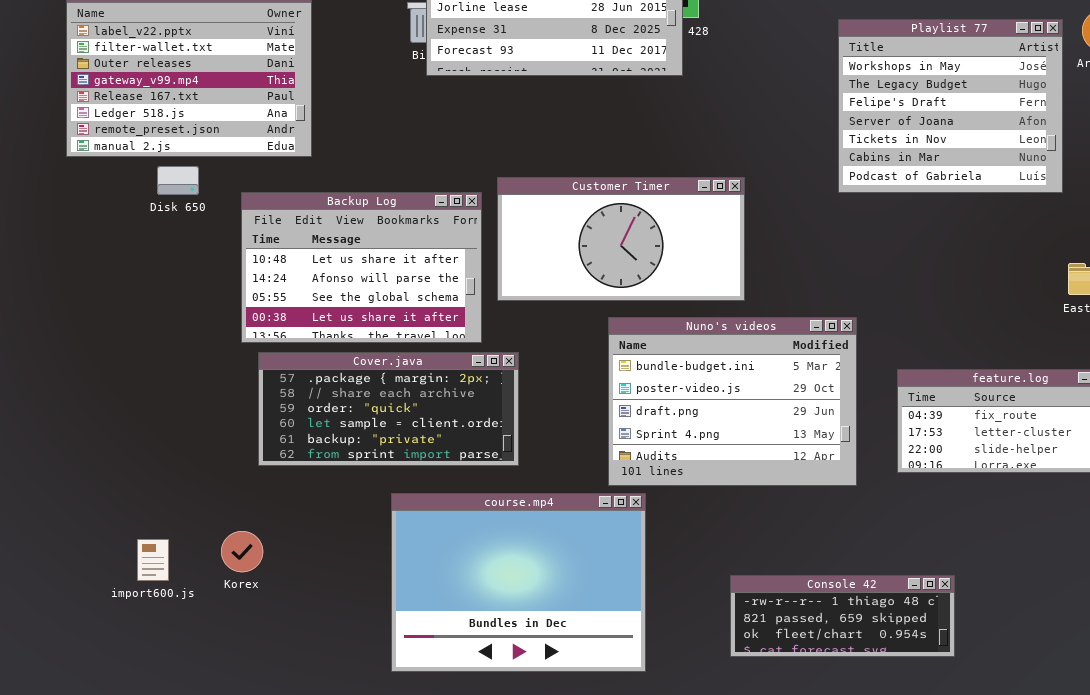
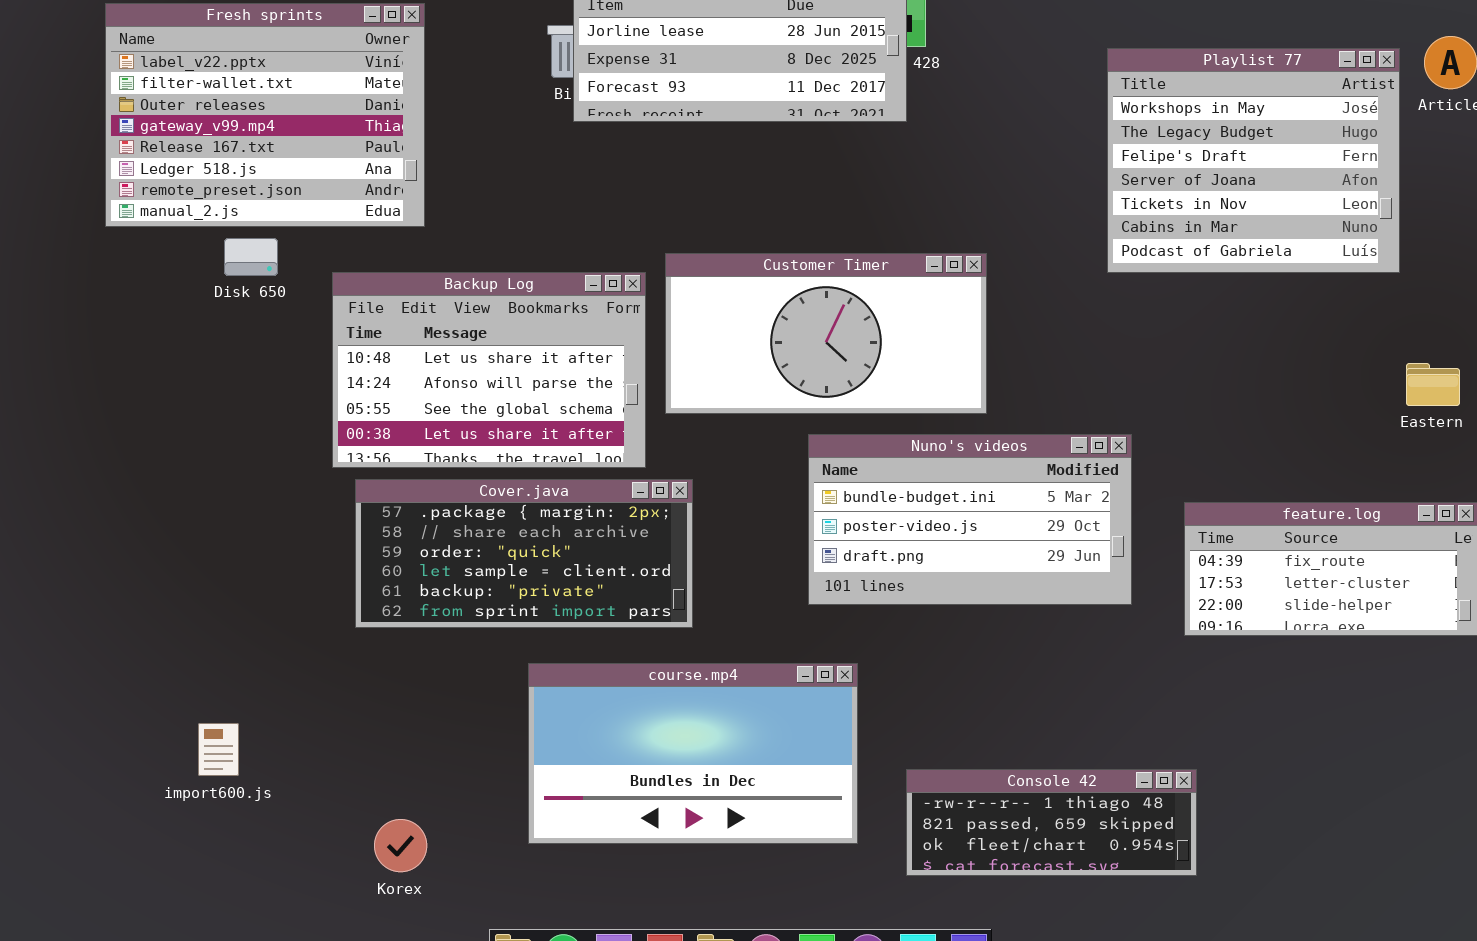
Nuno's videos: [608,317,857,486] -> [808,434,1132,605], resized
course.mp4: [391,493,646,672] -> [528,663,858,844], resized
Korex: [221,531,263,572] -> [374,819,427,872], moved
Console 42: [730,575,955,657] -> [906,769,1197,876], moved

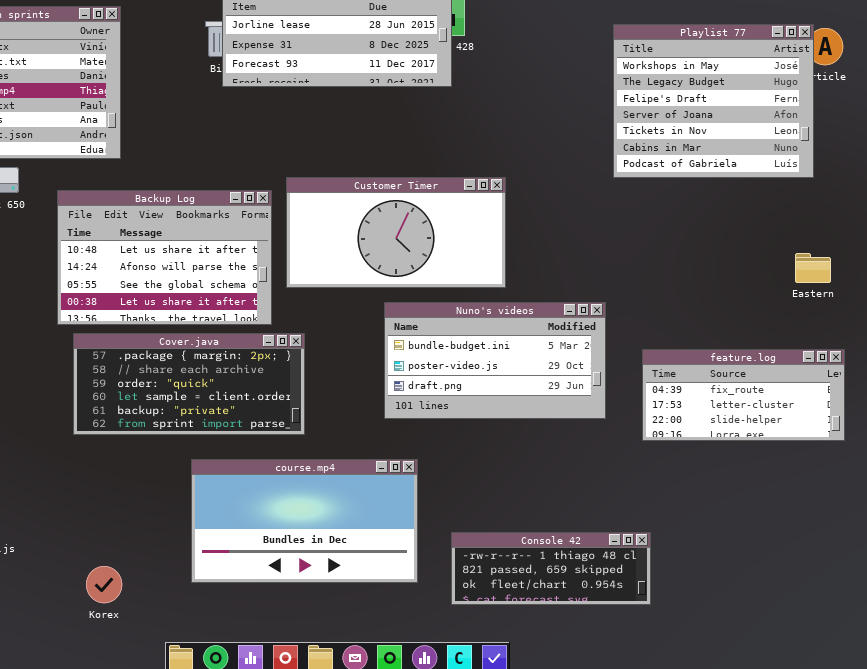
Playlist 77: [1107,48,1400,273] -> [613,24,814,178], moved

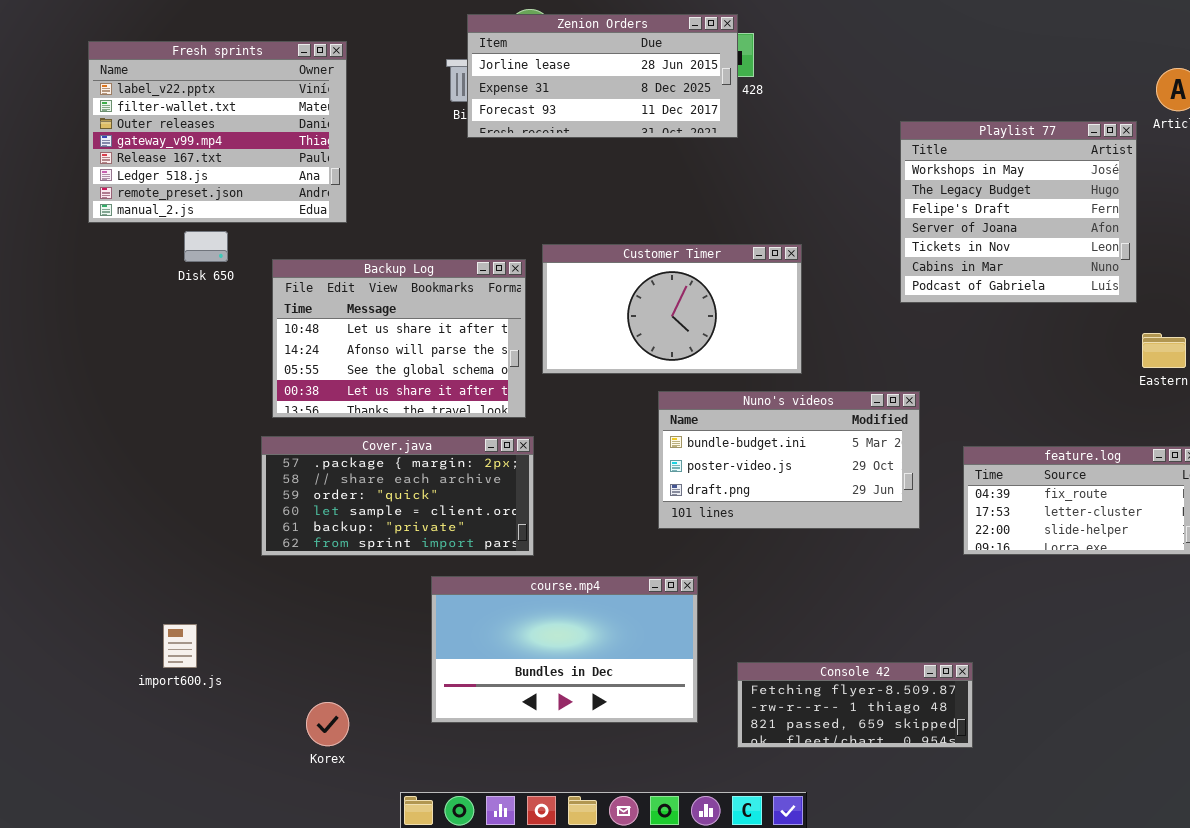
Playlist 77: [613,24,814,178] -> [900,121,1137,303], moved
Cover.java: [73,333,305,435] -> [261,436,534,556], moved
Console 42: [451,532,651,605] -> [737,662,973,748], scrolled up 1 row

